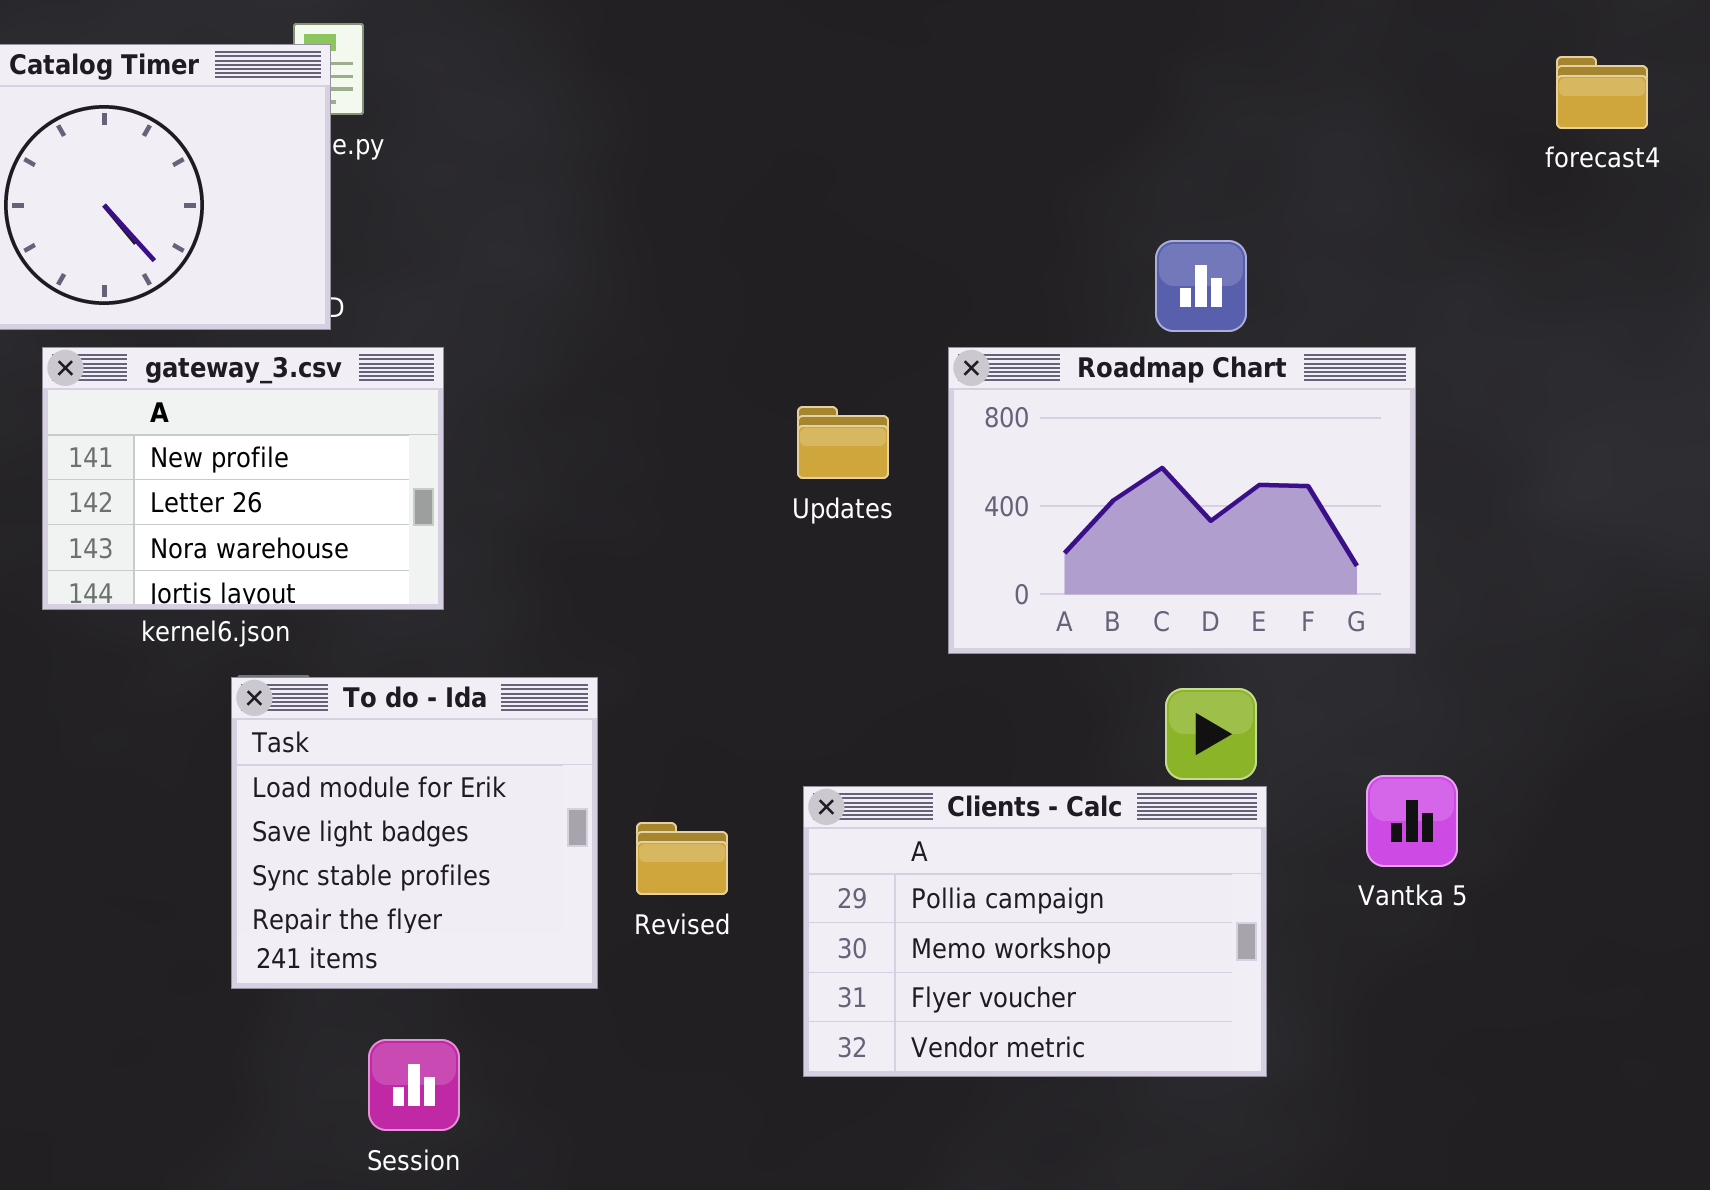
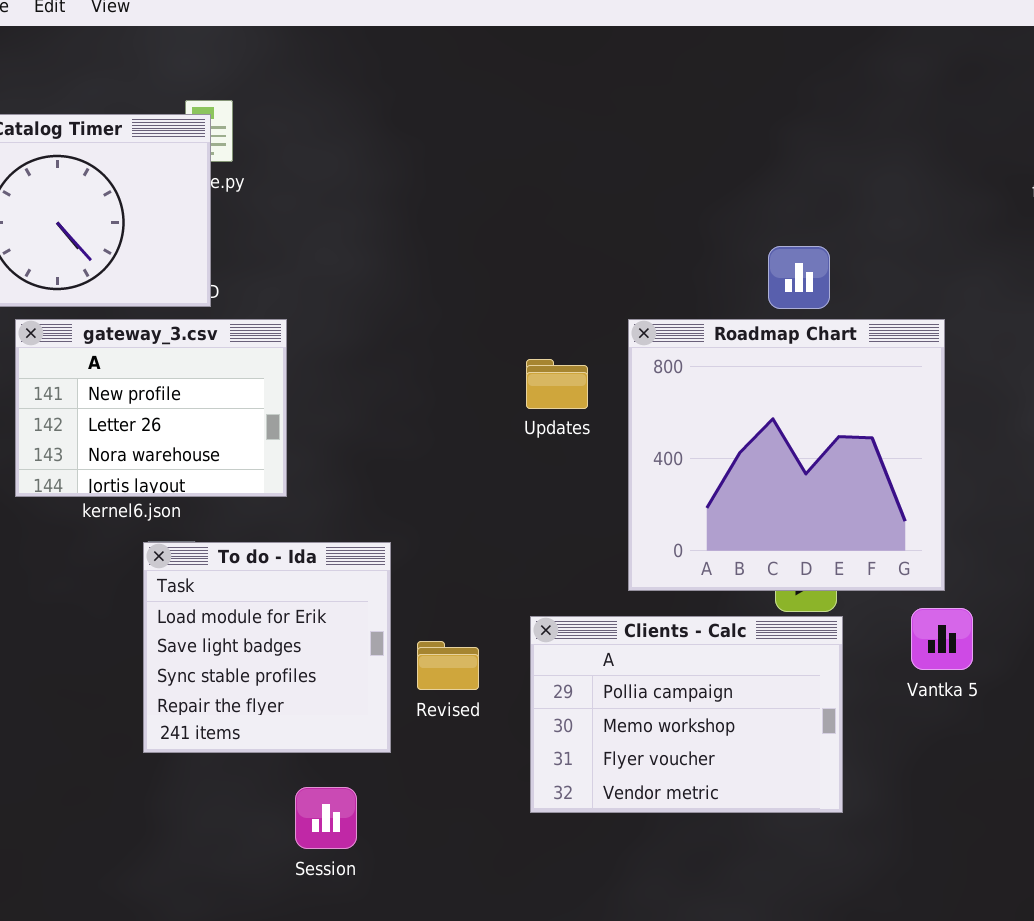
Roadmap Chart: [948,347,1416,654] -> [628,319,945,591], resized
Session: [368,1039,460,1131] -> [295,787,357,849], moved

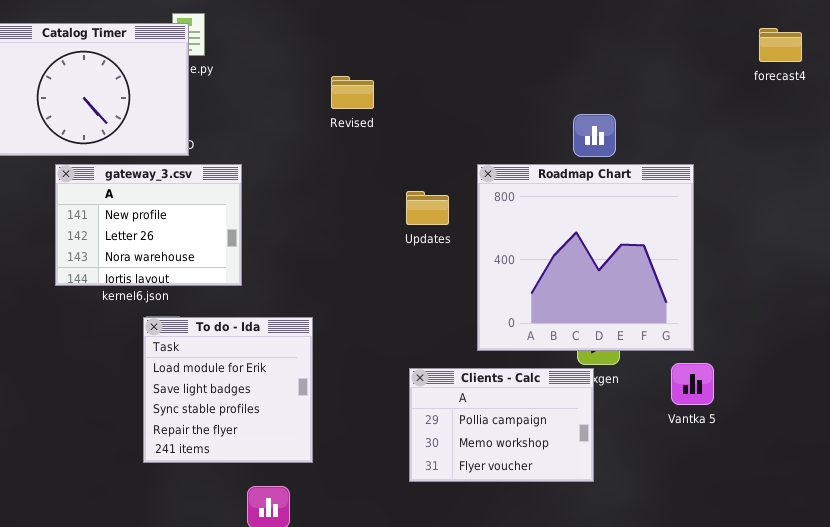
Clients - Calc: [530,616,843,813] -> [409,368,594,482], resized
Revised: [417,641,479,690] -> [331,76,374,109], moved

